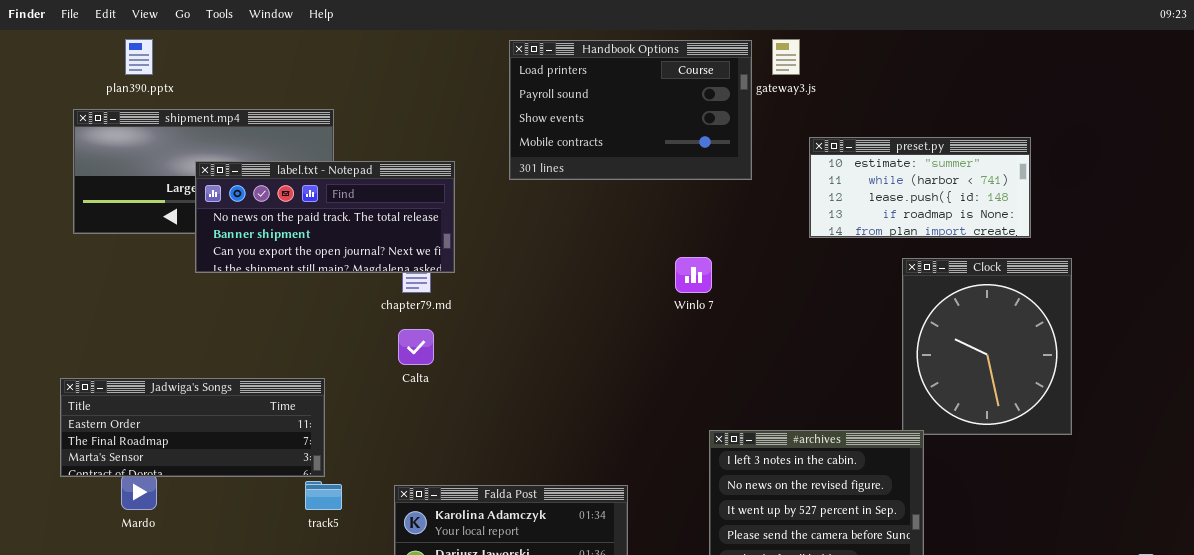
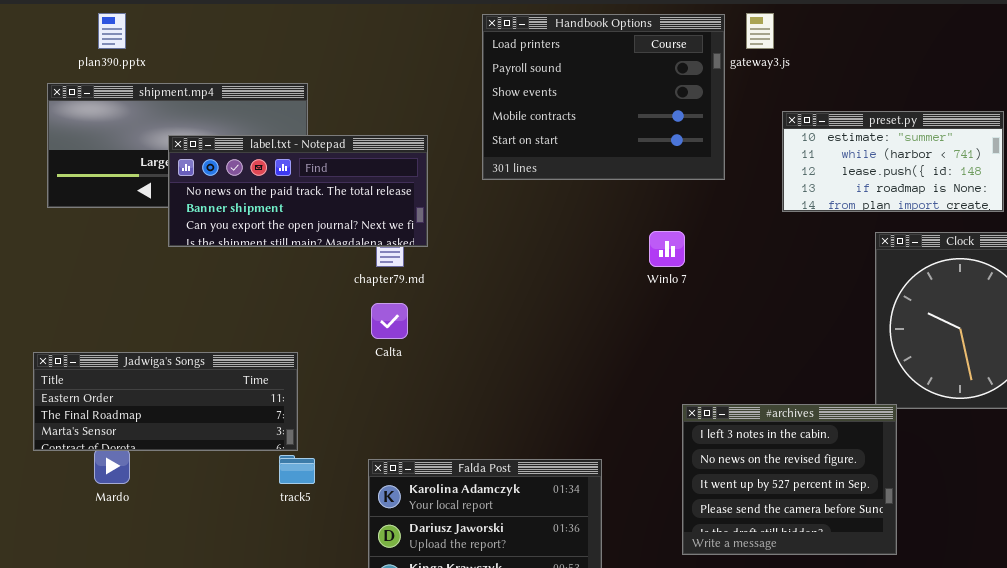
Handbook Options: [509,40,752,180] -> [482,14,725,180], resized

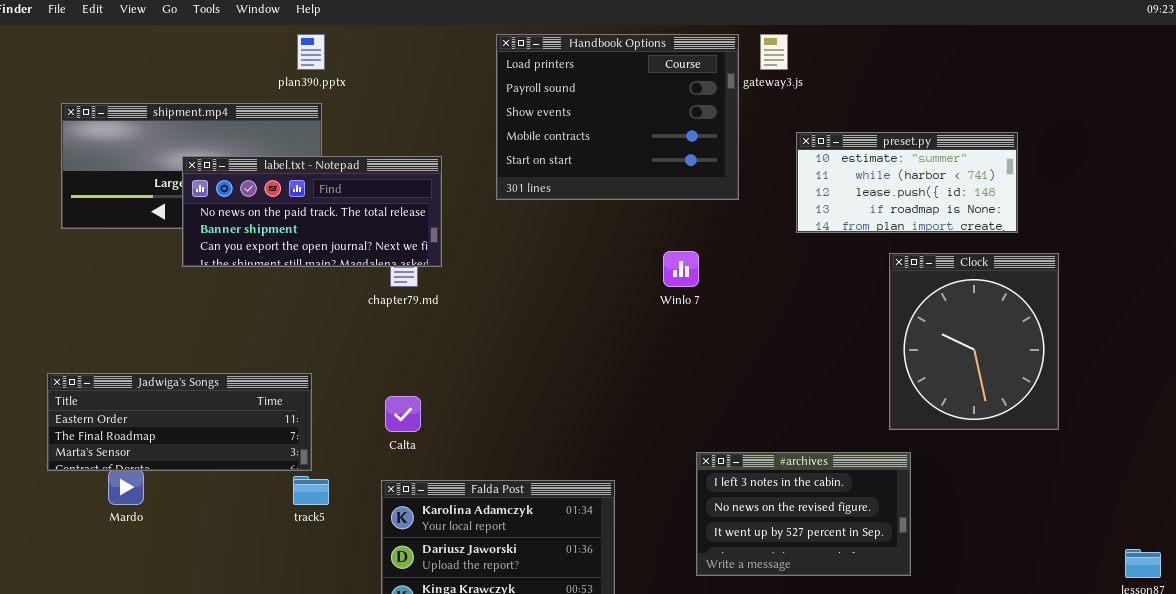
plan390.pptx: [98,13,126,49] -> [297,34,325,70], moved
Calta: [371,303,408,339] -> [385,396,421,432], moved
#archives: [682,404,897,555] -> [696,452,911,576], resized

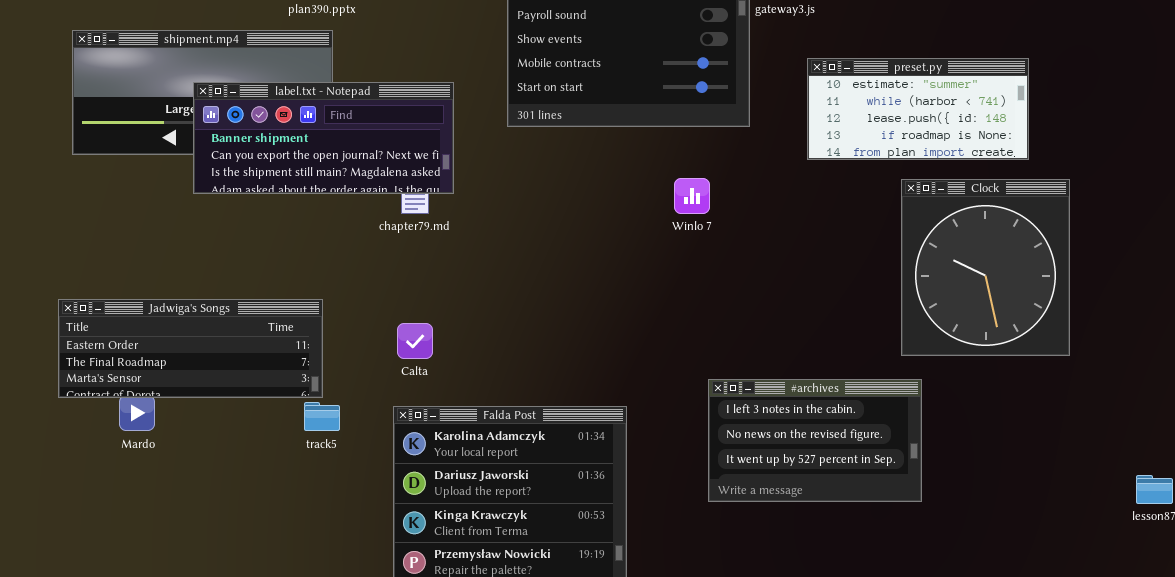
label.txt - Notepad: [182,156,442,267] -> [193,82,454,194], scrolled down 1 row

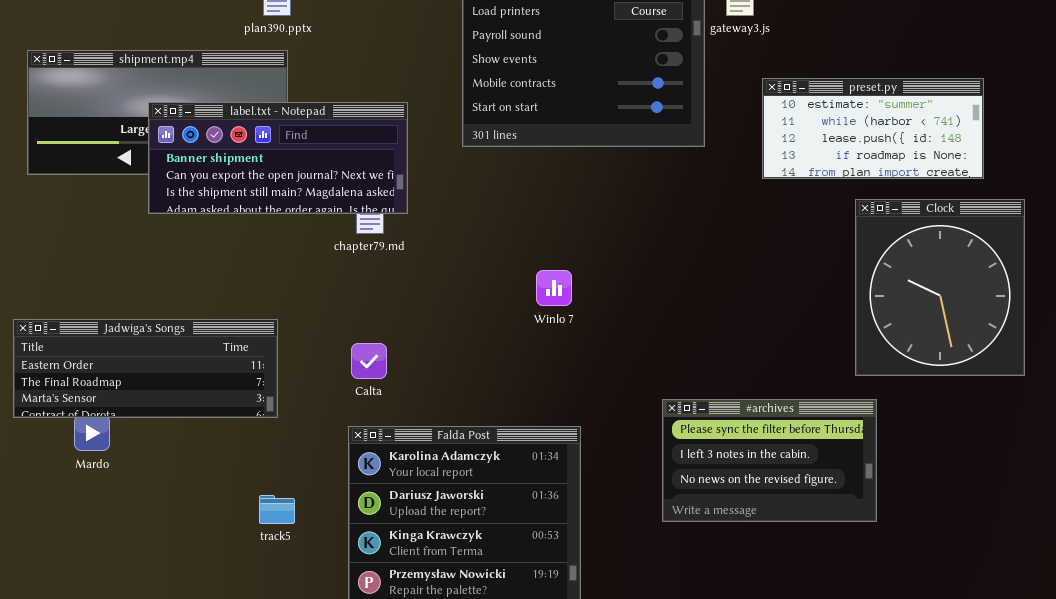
Winlo 7: [674,178,710,214] -> [536,270,572,306], moved
#archives: [708,379,922,502] -> [662,399,877,522], scrolled up 1 row
track5: [304,402,340,431] -> [259,495,295,524], moved

